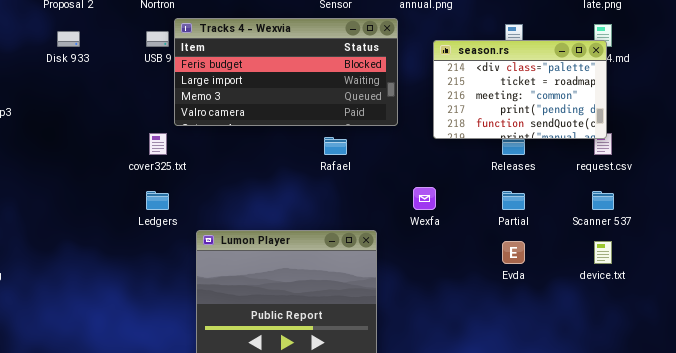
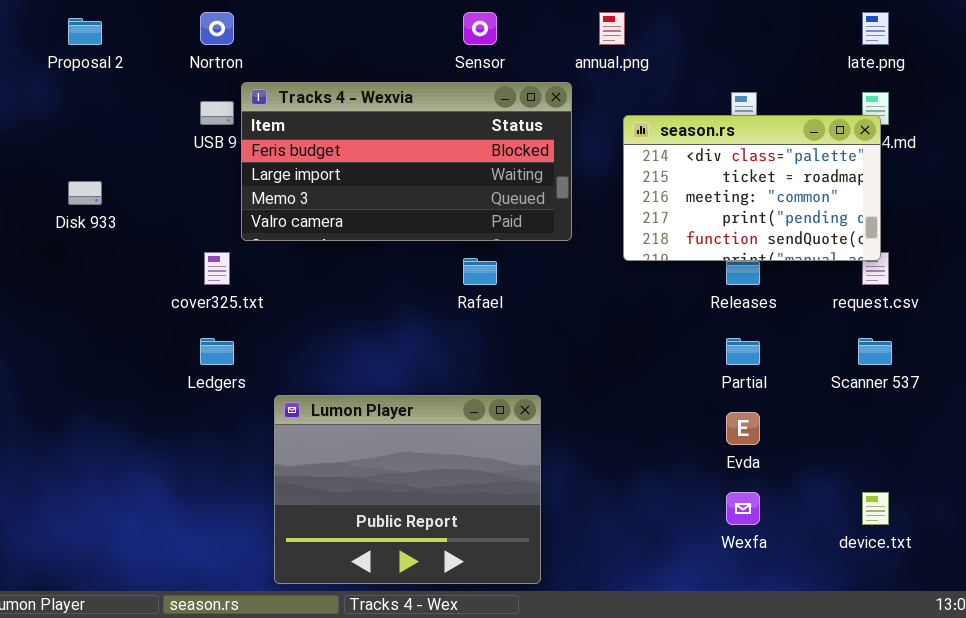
Disk 933: [57,31,80,47] -> [68,181,102,205], moved
Wexfa: [413,187,436,210] -> [726,492,760,525], moved
device.txt: [594,241,612,264] -> [862,492,889,525], moved

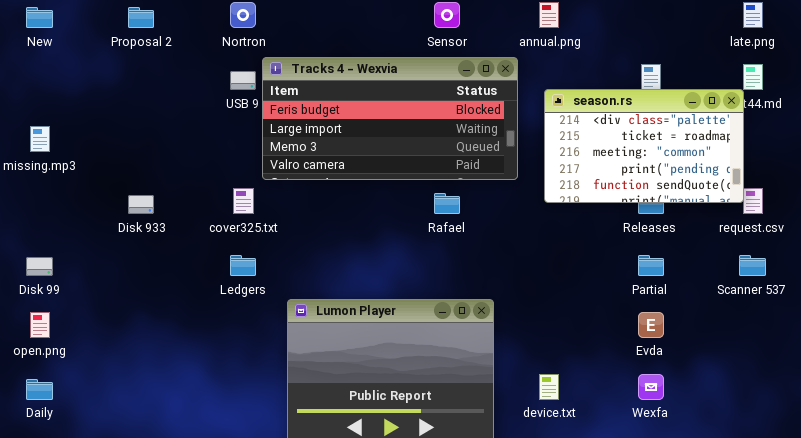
season.rs: [623,115,881,261] -> [544,89,744,203], moved
Disk 933: [68,181,102,205] -> [128,195,154,214], moved
device.txt: [862,492,889,525] -> [539,374,559,400], moved

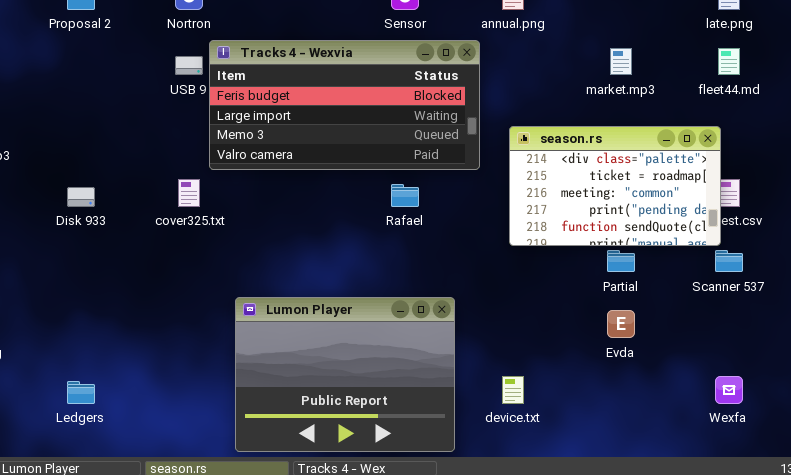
season.rs: [544,89,744,203] -> [509,126,721,246], moved
Ledgers: [230,255,256,276] -> [67,381,95,404], moved
Wexfa: [638,374,664,400] -> [715,376,743,404], moved

